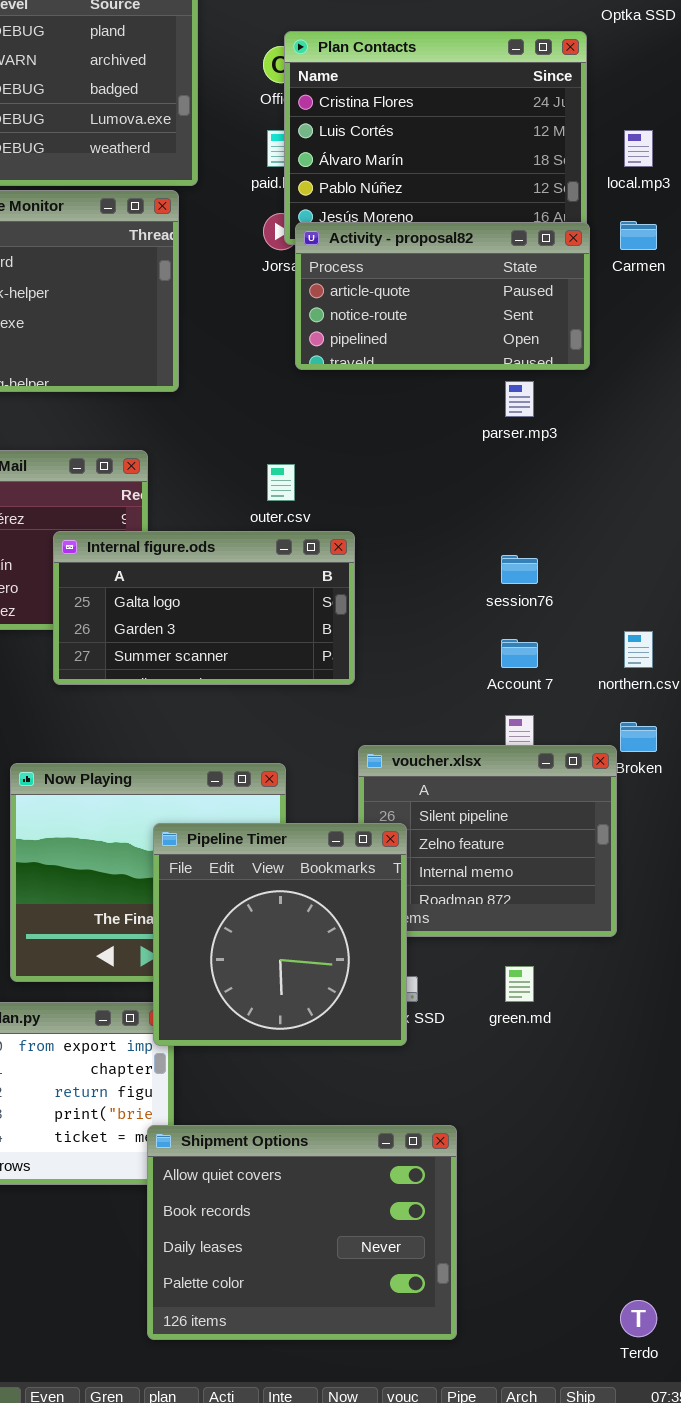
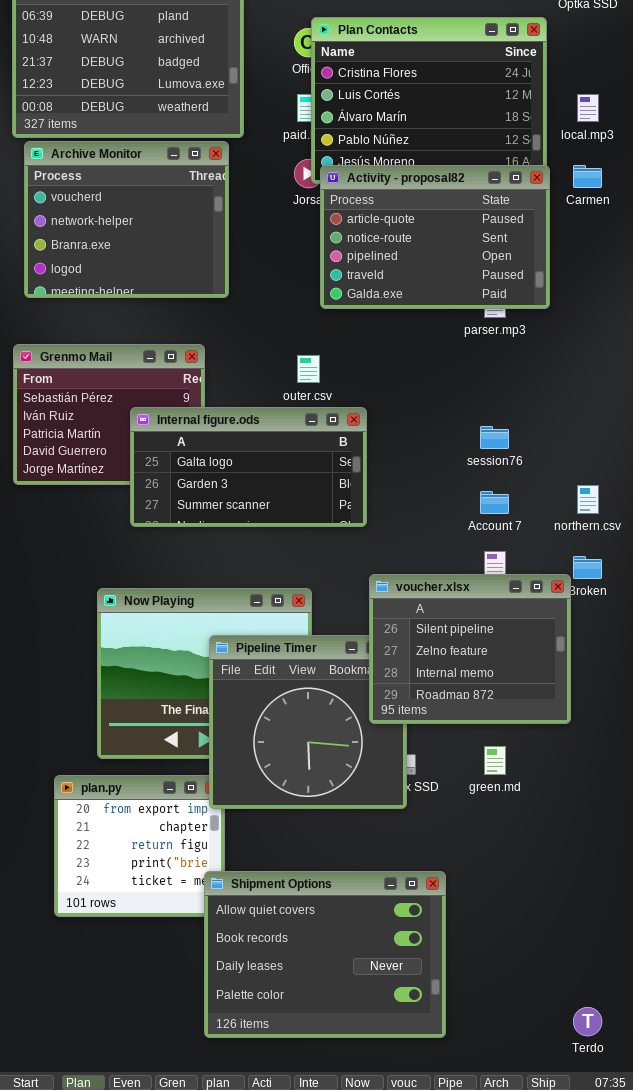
Activity - proposal82: [295,222,590,370] -> [320,165,550,309], resized
voucher.xlsx: [358,745,617,937] -> [369,574,571,724], raised

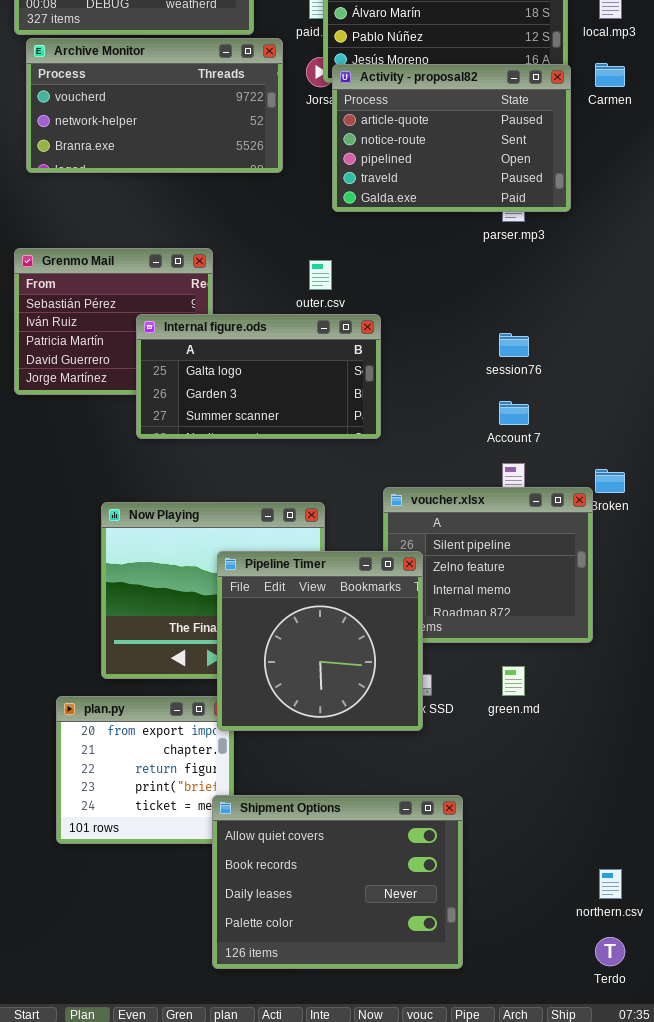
Archive Monitor: [24,141,229,298] -> [26,38,283,173], resized
northern.csv: [577,485,599,514] -> [599,869,622,899], moved
Pipeline Timer: [209,635,407,809] -> [217,551,423,731], raised

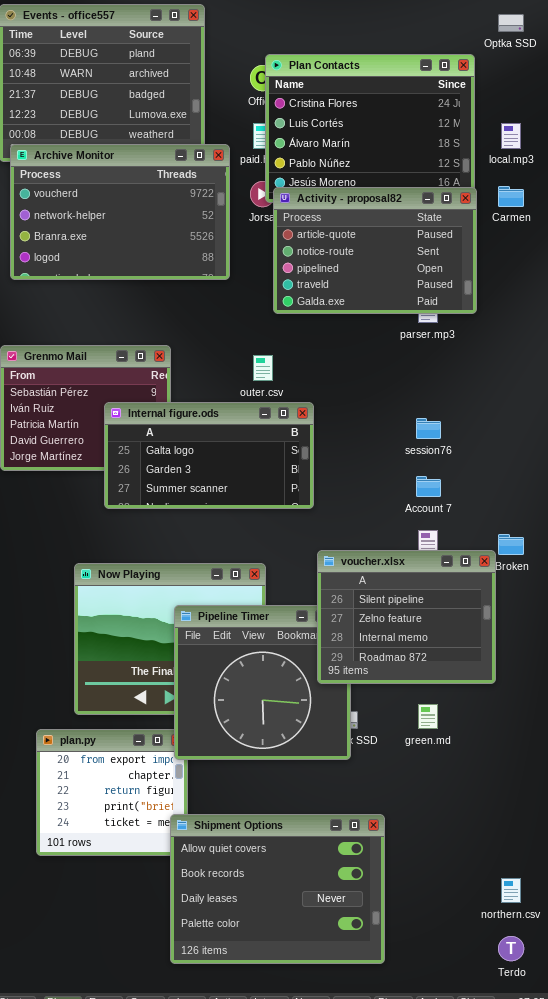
Archive Monitor: [26,38,283,173] -> [10,144,230,280], resized
voucher.xlsx: [383,487,593,643] -> [317,550,496,684], raised

